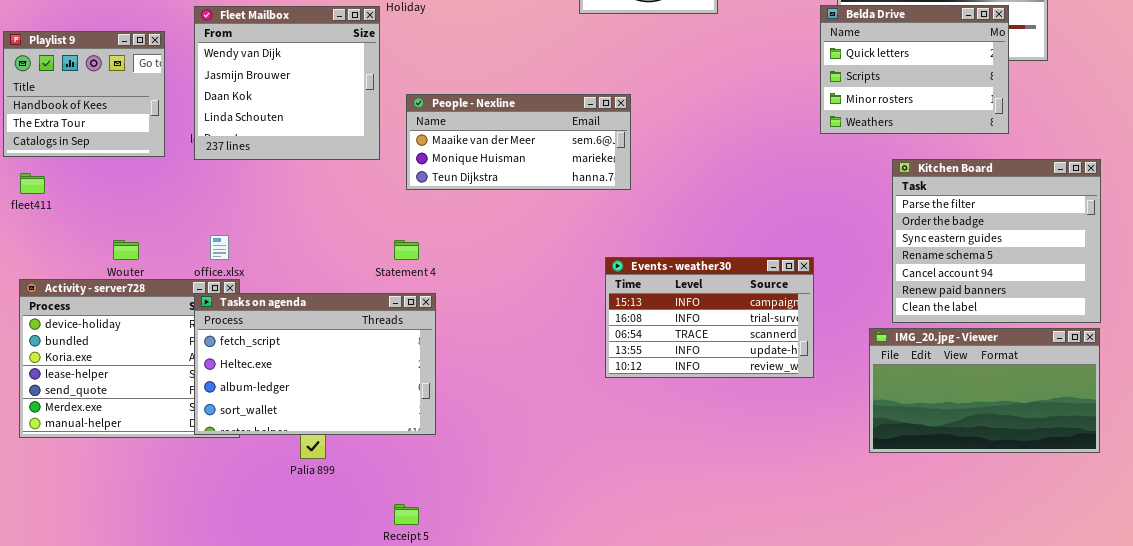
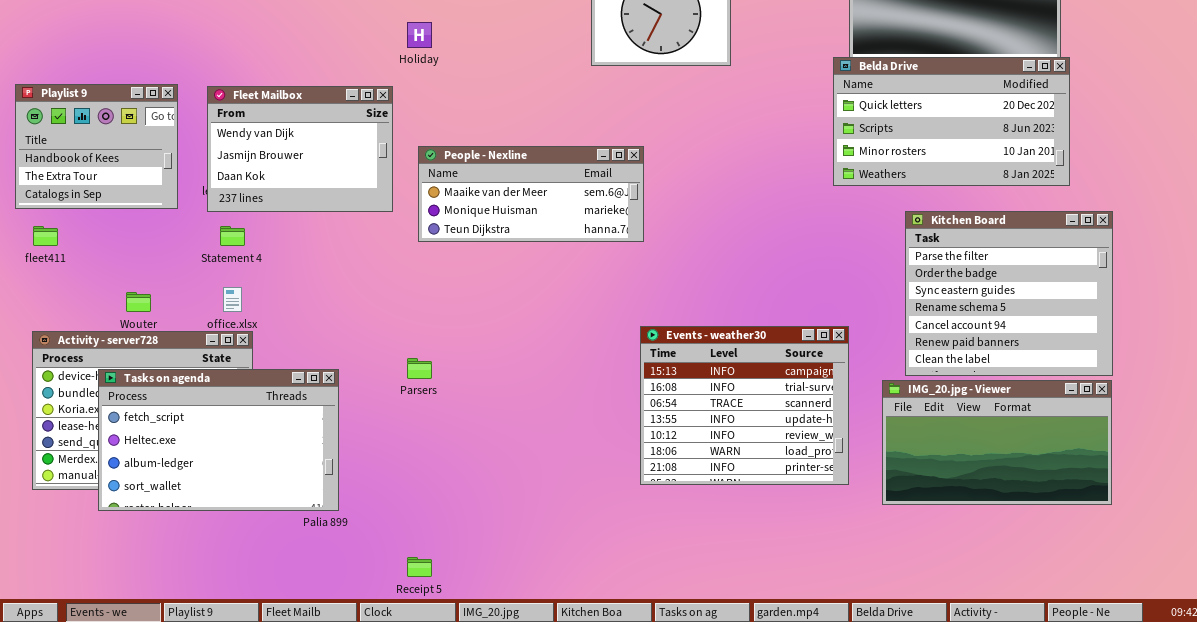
Belda Drive: [820,5,1009,134] -> [833,57,1070,186], resized
Fleet Mailbox: [194,6,380,160] -> [207,86,393,212], resized
Statement 4: [394,240,419,260] -> [220,226,245,246], moved
Events - weather30: [605,257,814,378] -> [640,326,849,485], moved, resized
Tasks on agenda: [194,293,436,435] -> [98,369,339,511], moved

